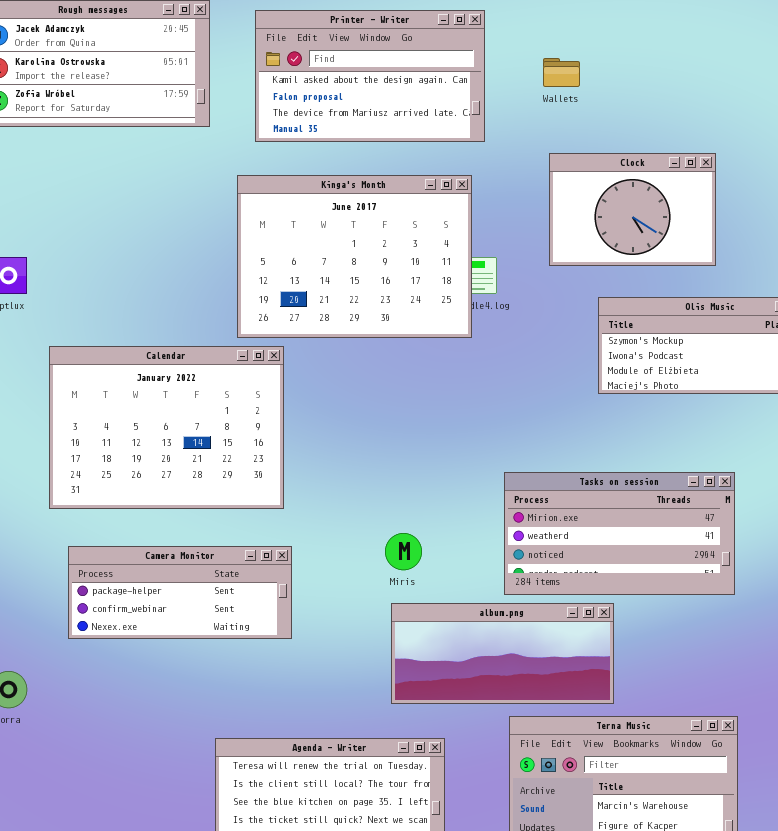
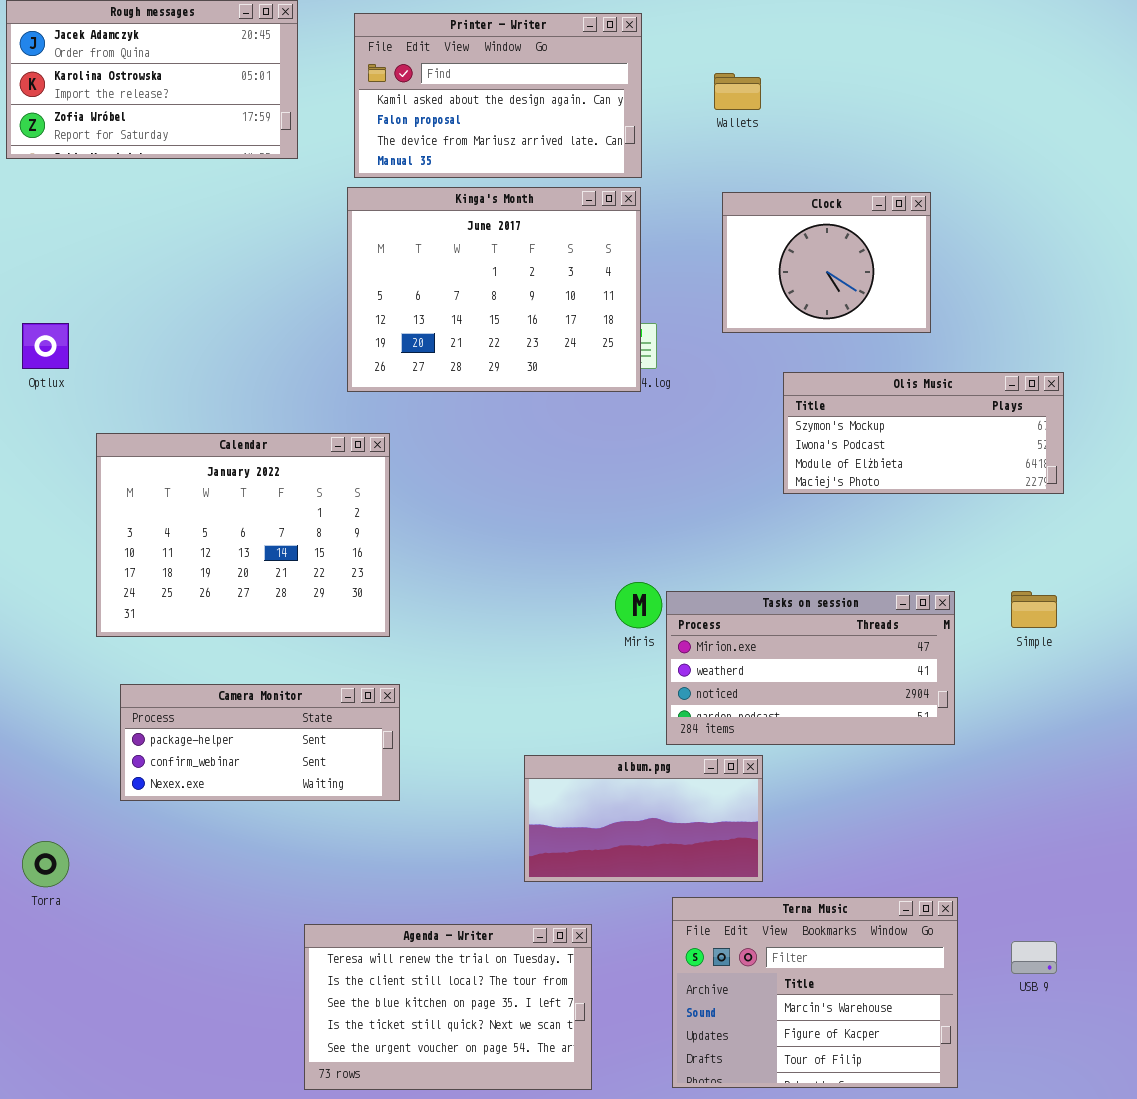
Kinga's Month: [237,175,472,338] -> [347,187,641,392], moved
Miris: [385,533,422,570] -> [615,582,662,628], moved
album.png: [391,603,614,704] -> [524,755,763,882], resized

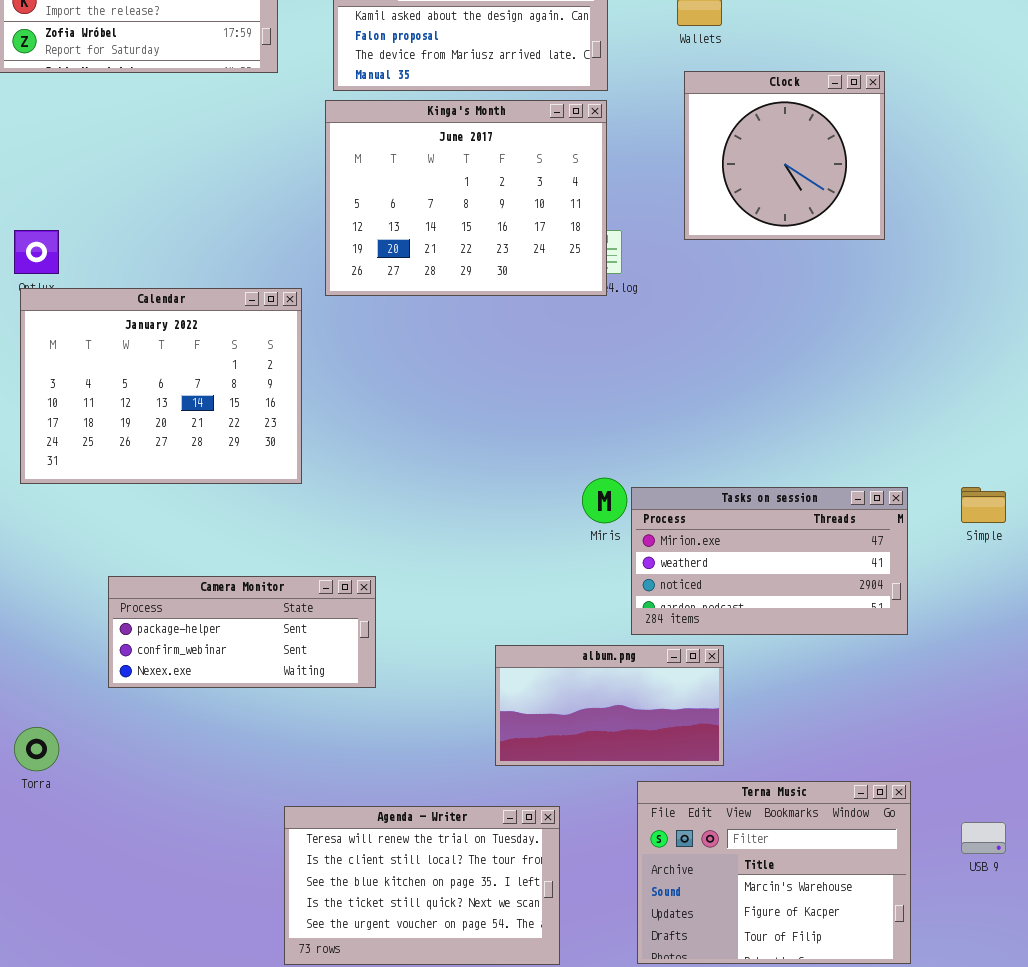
Clock: [722,192,931,333] -> [684,71,885,240], resized
Olis Music: [783,372,1064,494] -> none, closed
Calendar: [96,433,390,637] -> [20,288,302,484], moved

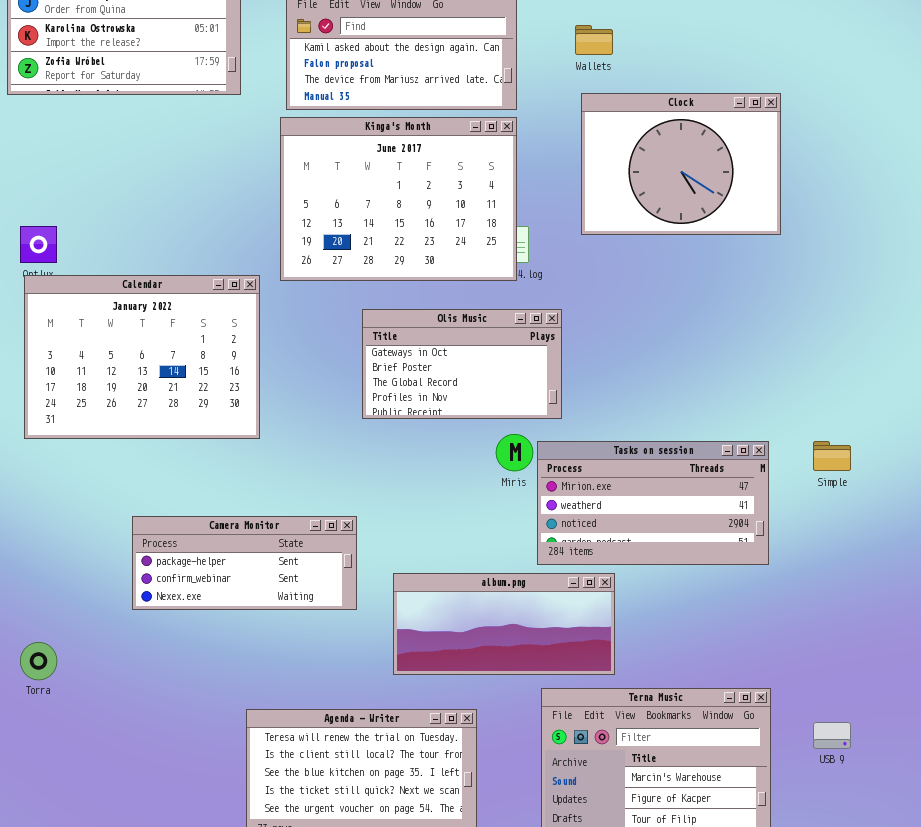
Clock: [684,71,885,240] -> [581,93,781,235], resized
Olis Music: none -> [362,309,562,419], opened
Camera Monitor: [108,576,376,688] -> [132,516,357,610], moved
album.png: [495,645,724,766] -> [393,573,615,675], resized

